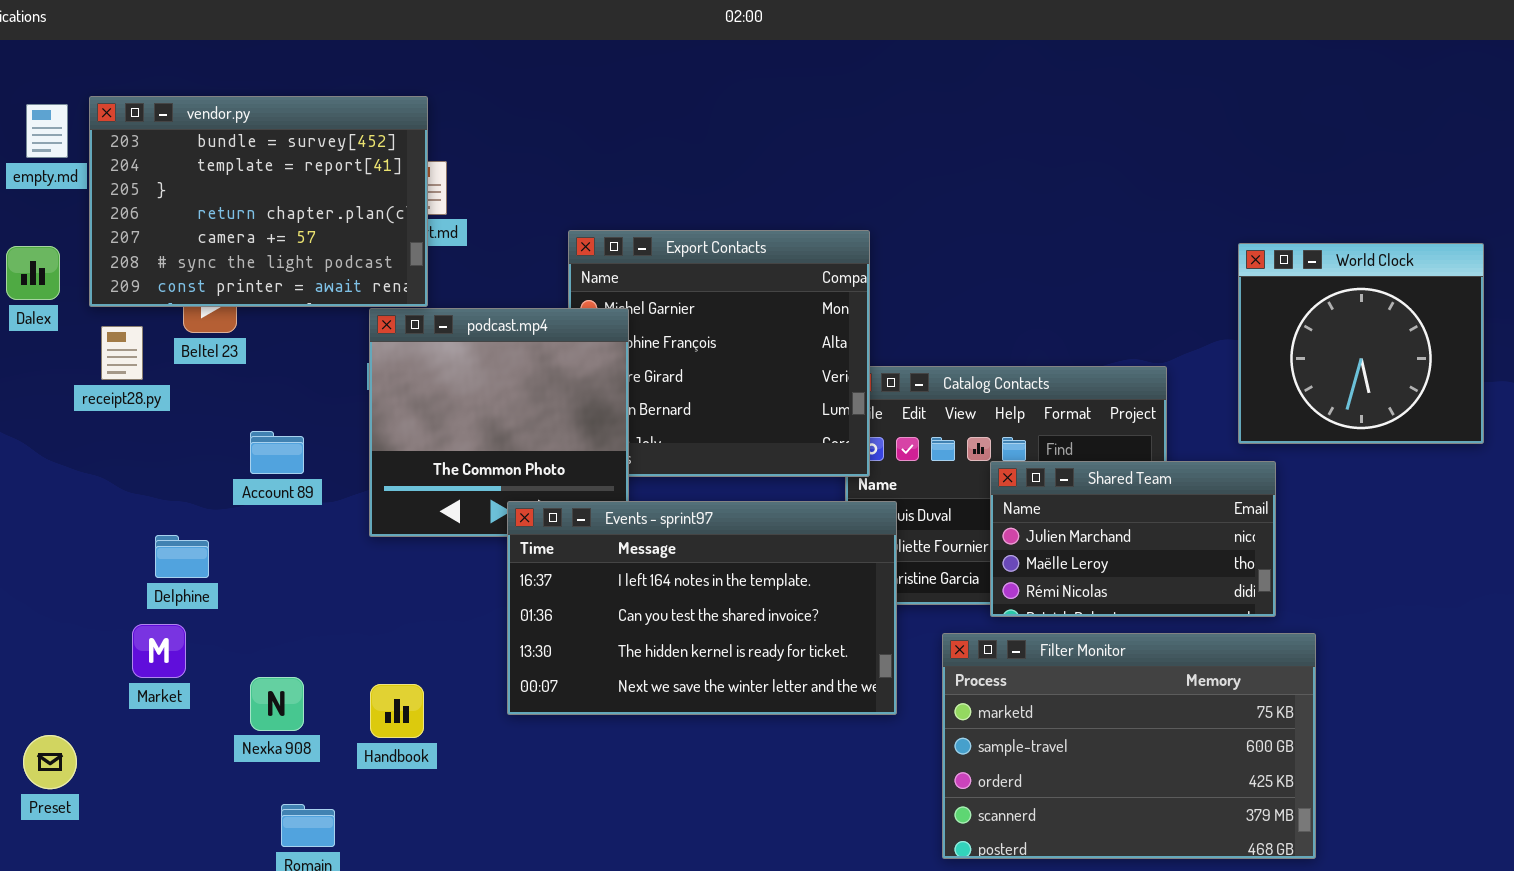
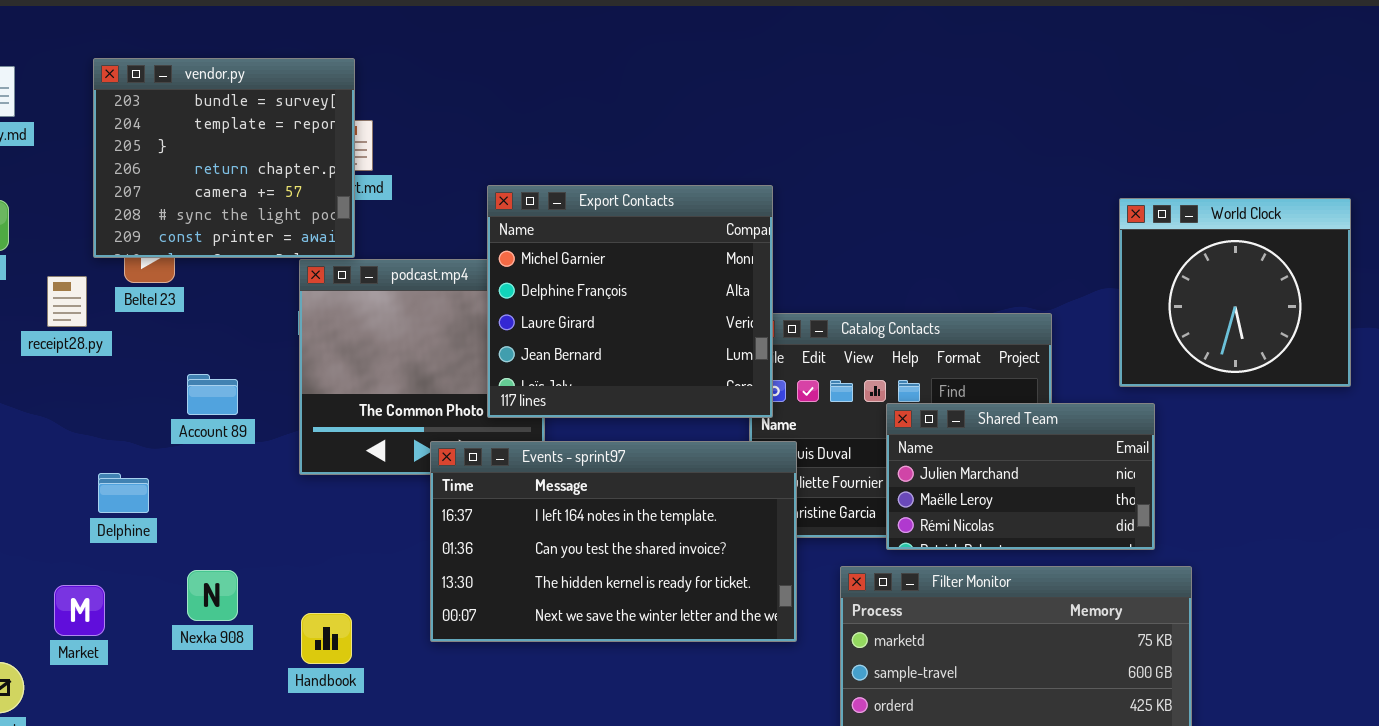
vendor.py: [89,96,428,307] -> [93,58,355,258], resized
Export Contacts: [568,230,870,477] -> [487,185,773,418], raised
Market: [132,624,186,678] -> [54,585,105,636], moved
Nexka 908: [250,677,304,731] -> [187,570,238,621], moved

